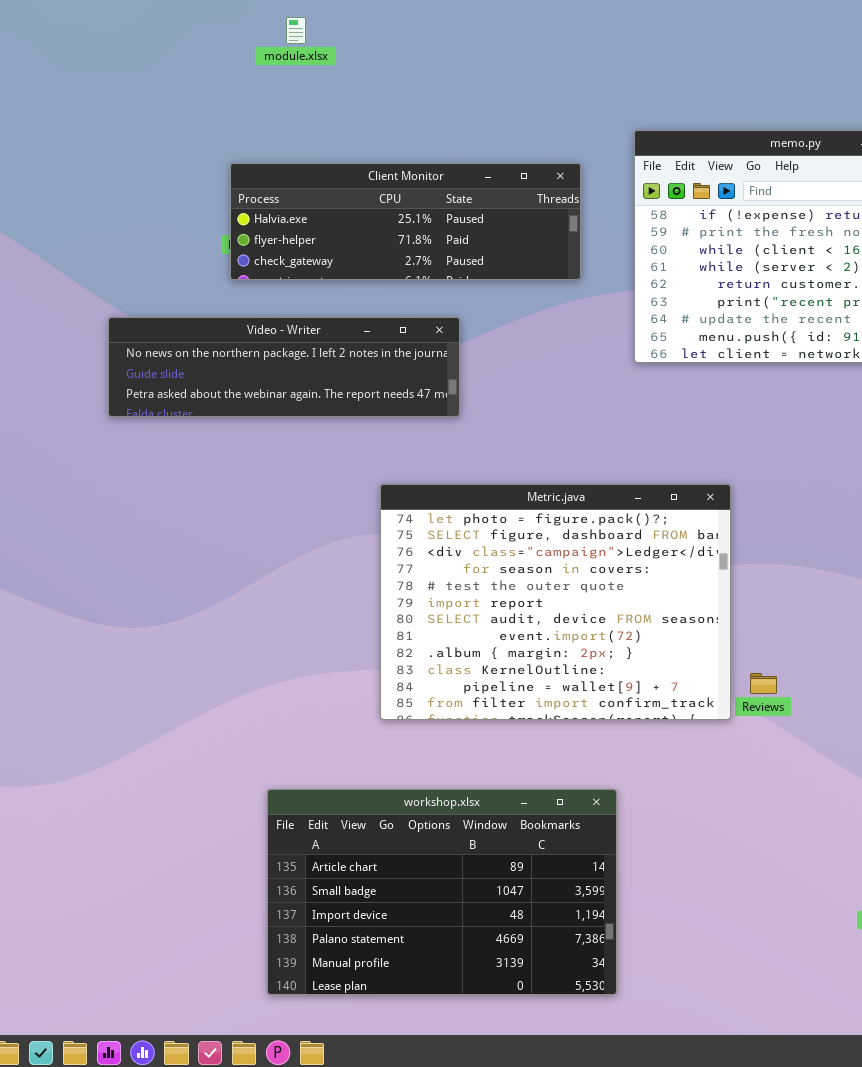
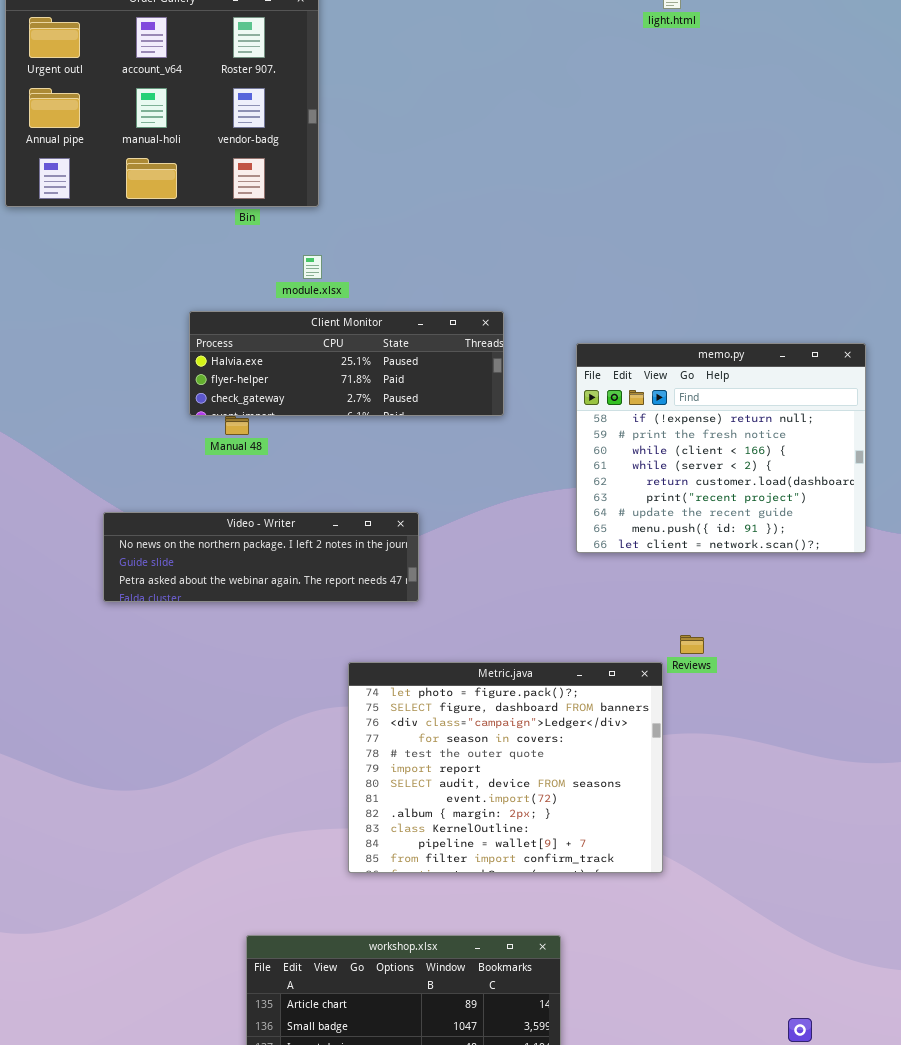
module.xlsx: [286,17,306,44] -> [303,255,322,279], moved
Client Monitor: [230,163,581,280] -> [189,311,504,416], moved
Reviews: [750,673,777,694] -> [680,635,704,654], moved

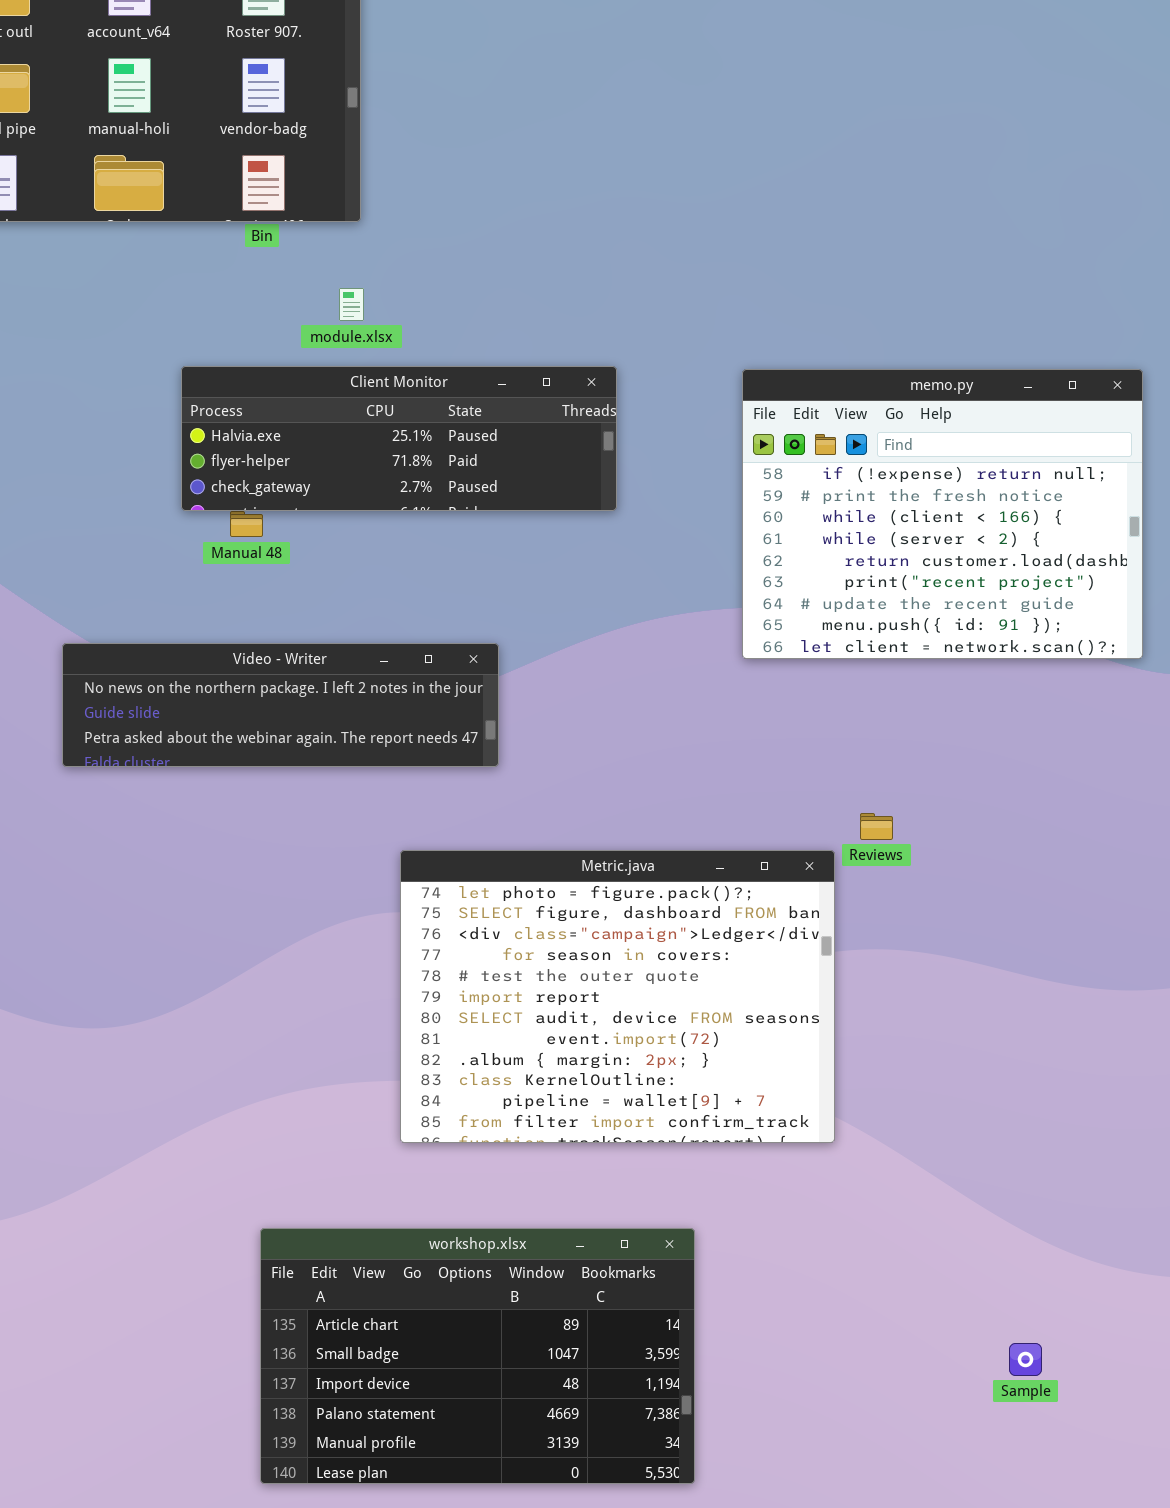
memo.py: [576,343,866,553] -> [742,369,1143,659], moved

